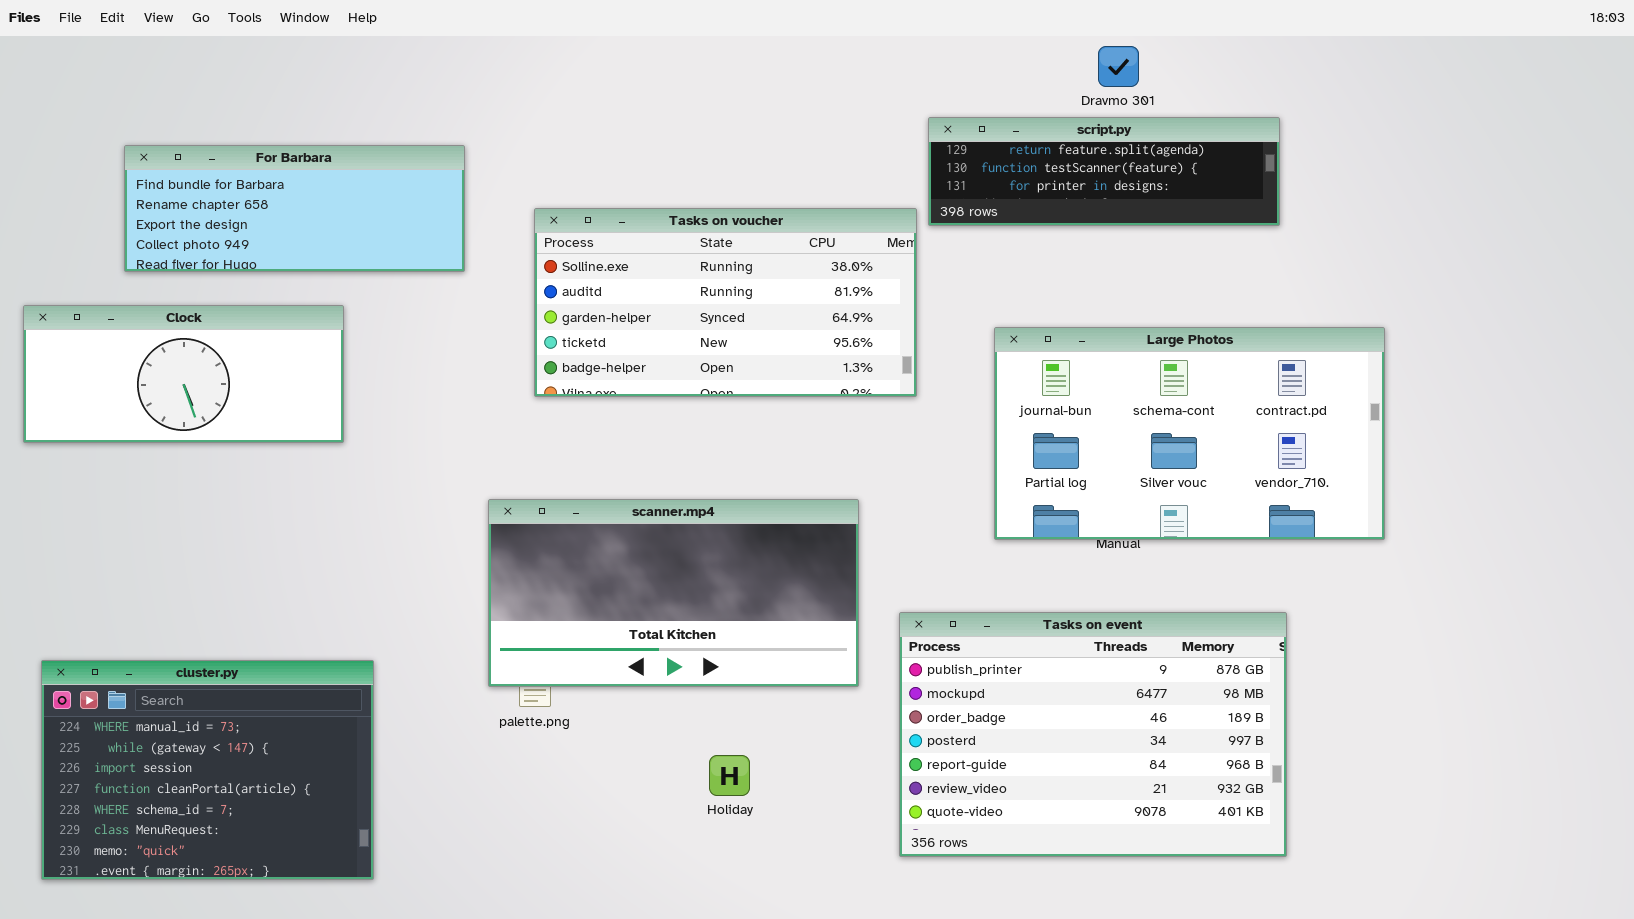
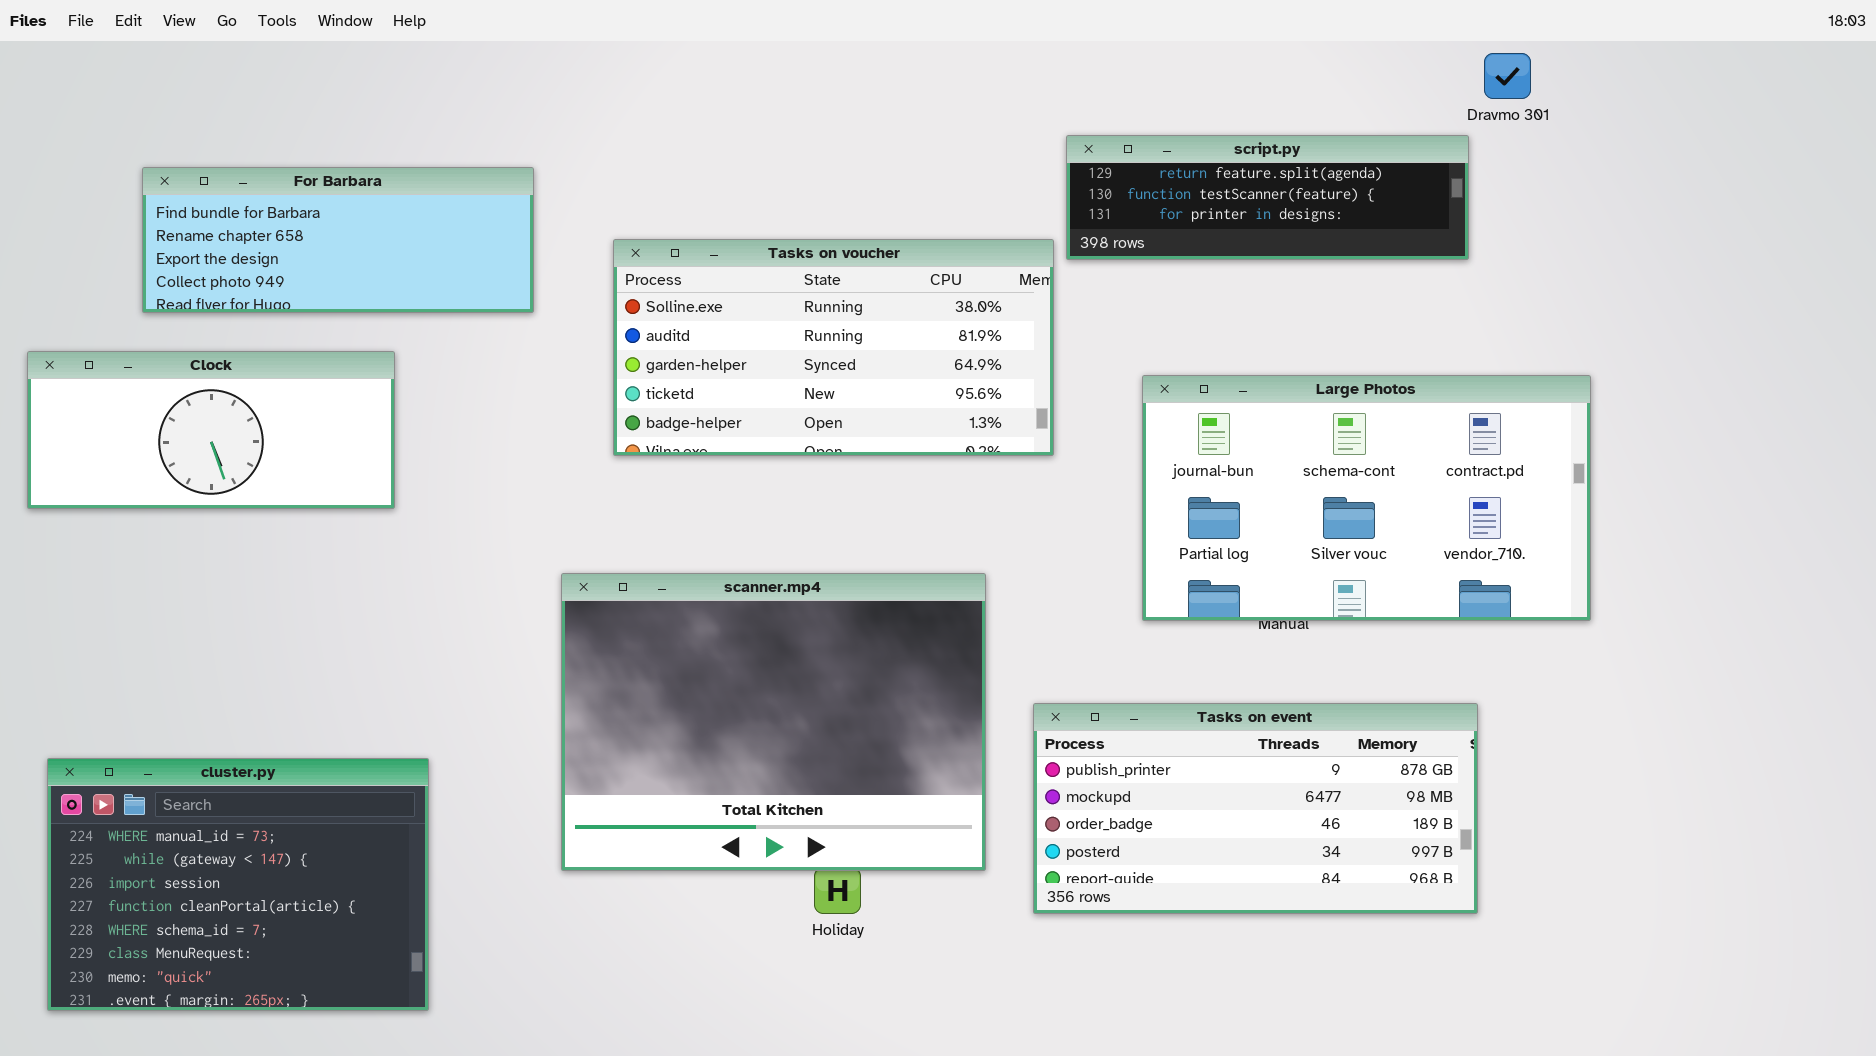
Dravmo 301: [1098,46,1139,87] -> [1484,53,1531,99], moved
scanner.mp4: [488,499,859,687] -> [561,573,986,871], resized
Tasks on event: [899,612,1287,857] -> [1033,703,1478,914], resized

